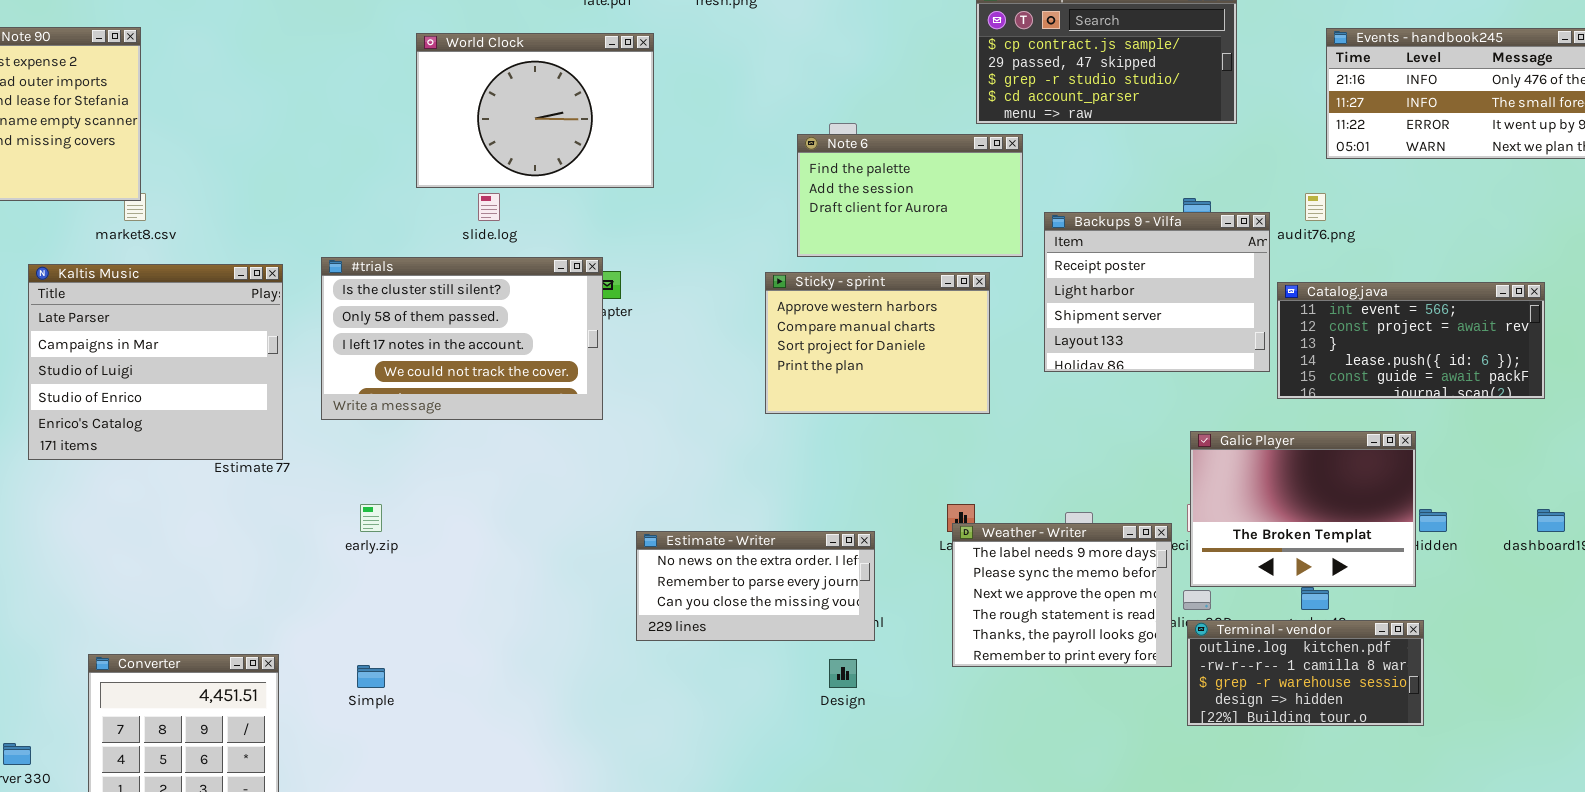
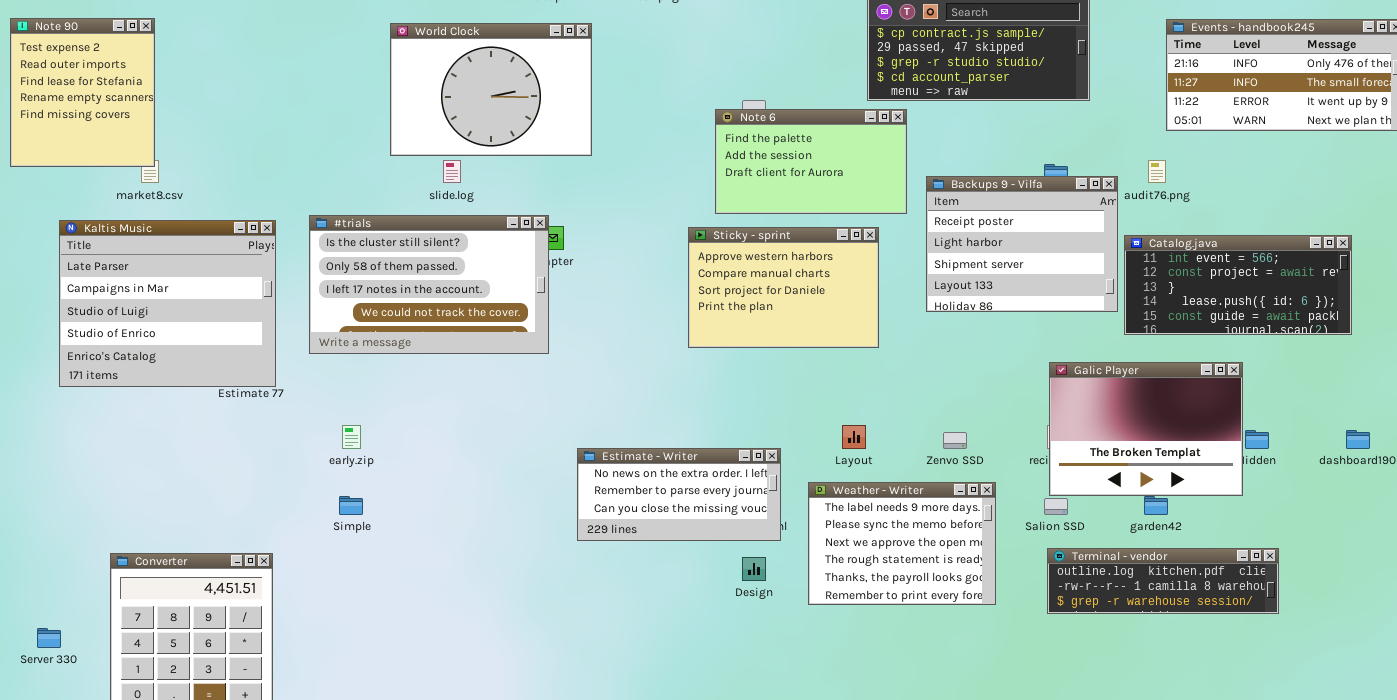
Weather - Writer: [952,523,1172,667] -> [808,482,996,605], moved
Terminal - vendor: [1187,620,1424,726] -> [1047,548,1279,614], resized
Simple: [357,665,385,688] -> [339,496,363,515], moved

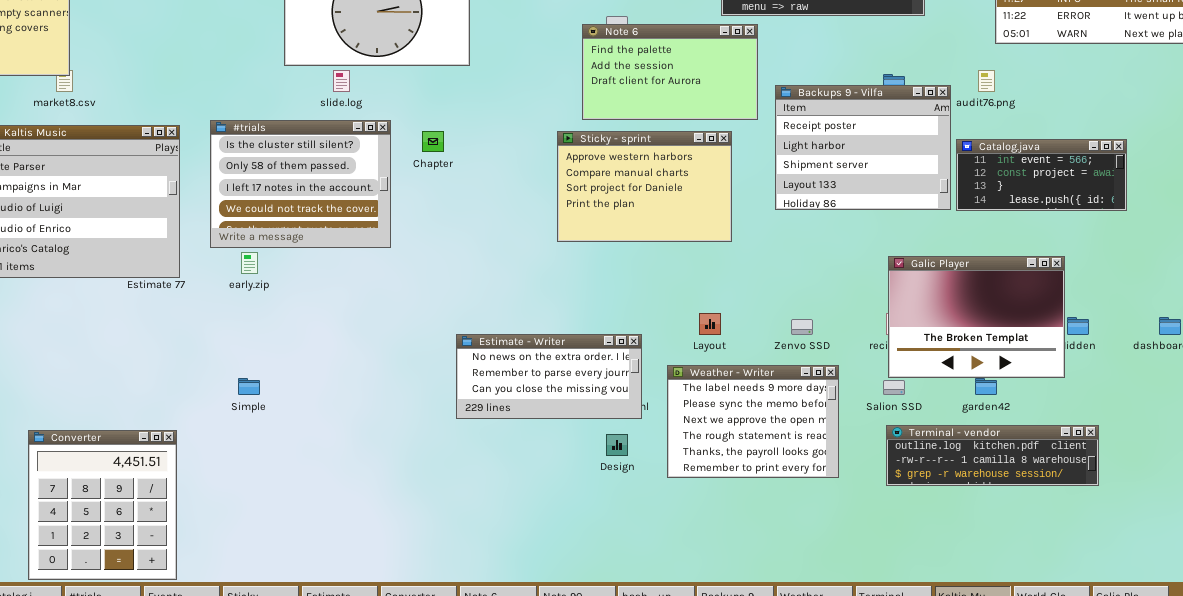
#trials: [309,215,549,354] -> [210,120,391,248], resized
Catalog.java: [1124,235,1352,335] -> [956,139,1127,211], resized
early.zip: [342,425,361,449] -> [241,252,258,274], moved

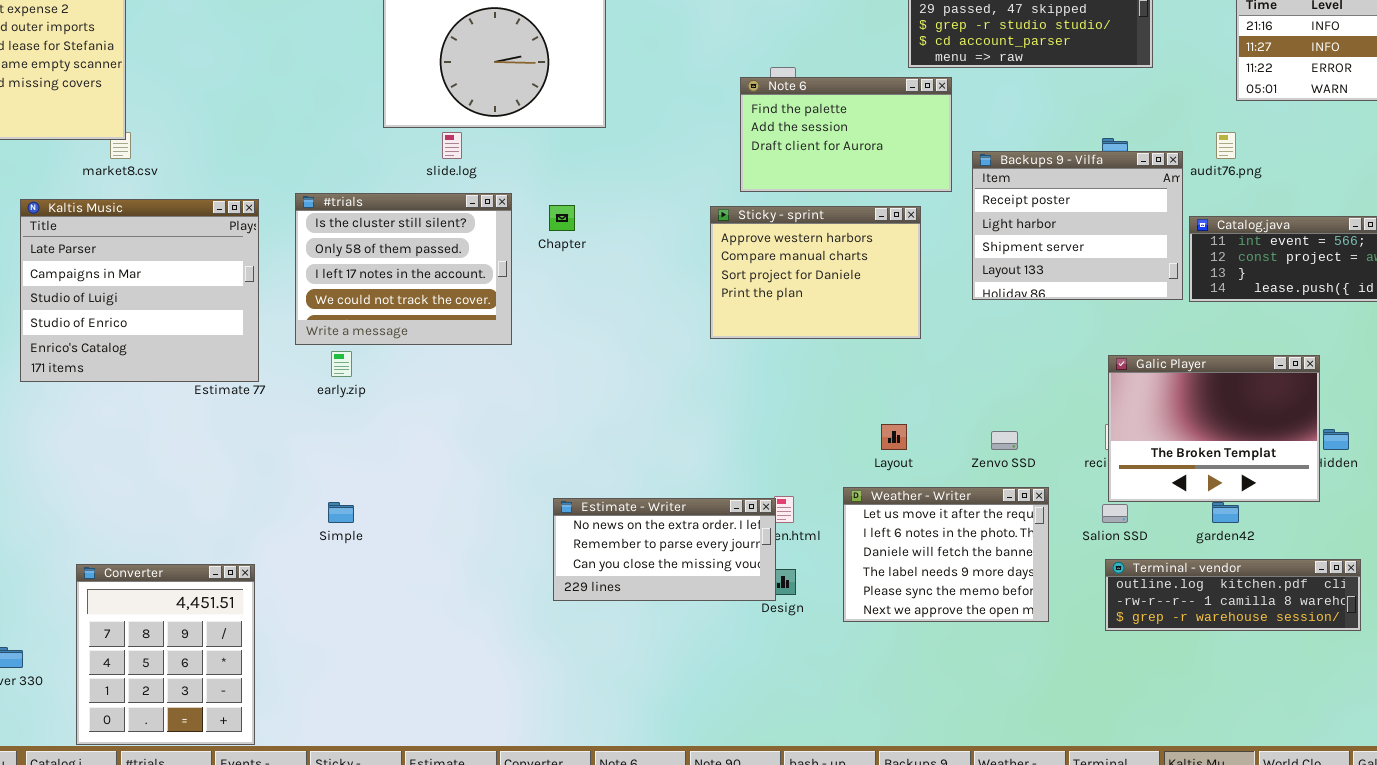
Estimate - Writer: [456,334,642,419] -> [553,498,776,601], moved
Weather - Writer: [667,365,839,478] -> [843,487,1049,622], scrolled up 3 rows

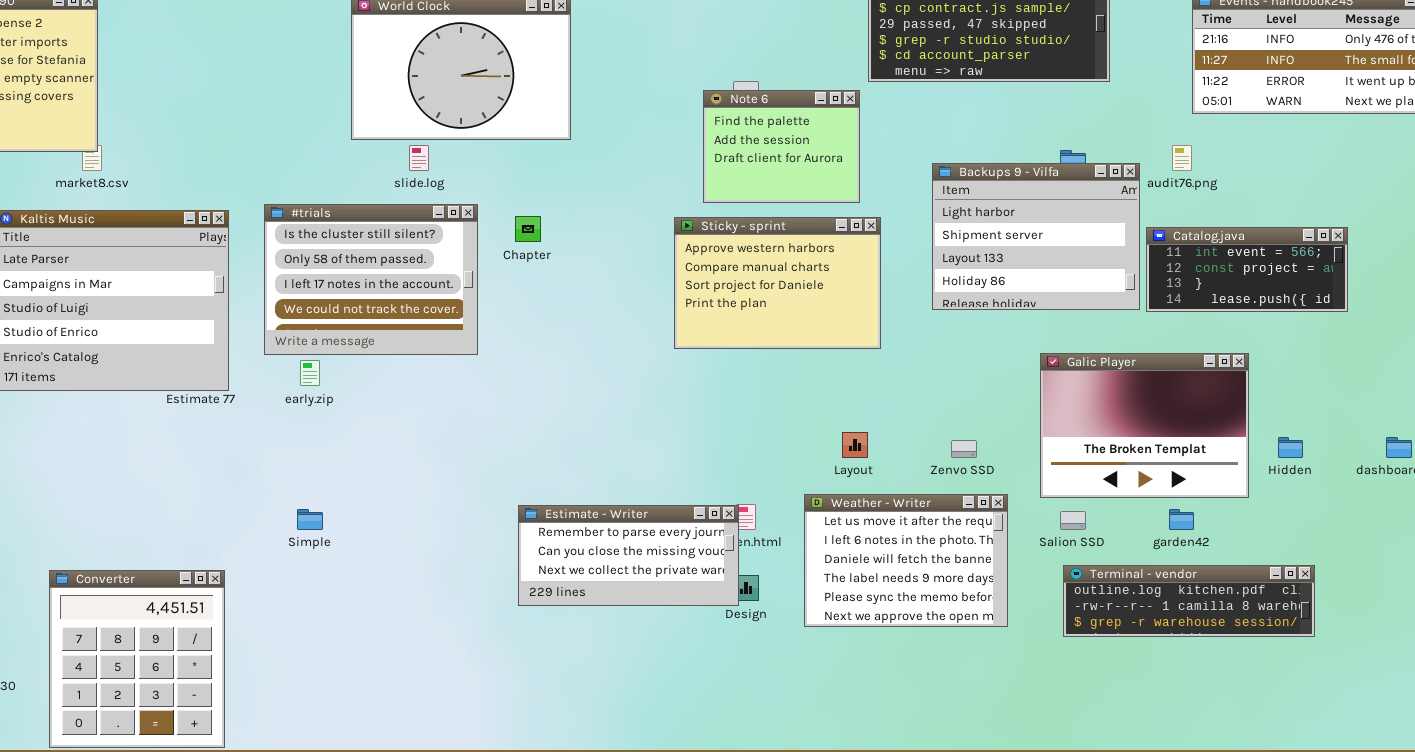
Note 6: [740,77,952,192] -> [703,90,860,203], resized
Backups 9 - Vilfa: [972,151,1183,300] -> [932,163,1140,310], scrolled down 1 row
Galic Player: [1108,355,1320,502] -> [1040,353,1249,498], moved
Estimate - Writer: [553,498,776,601] -> [518,505,739,606], scrolled down 1 row

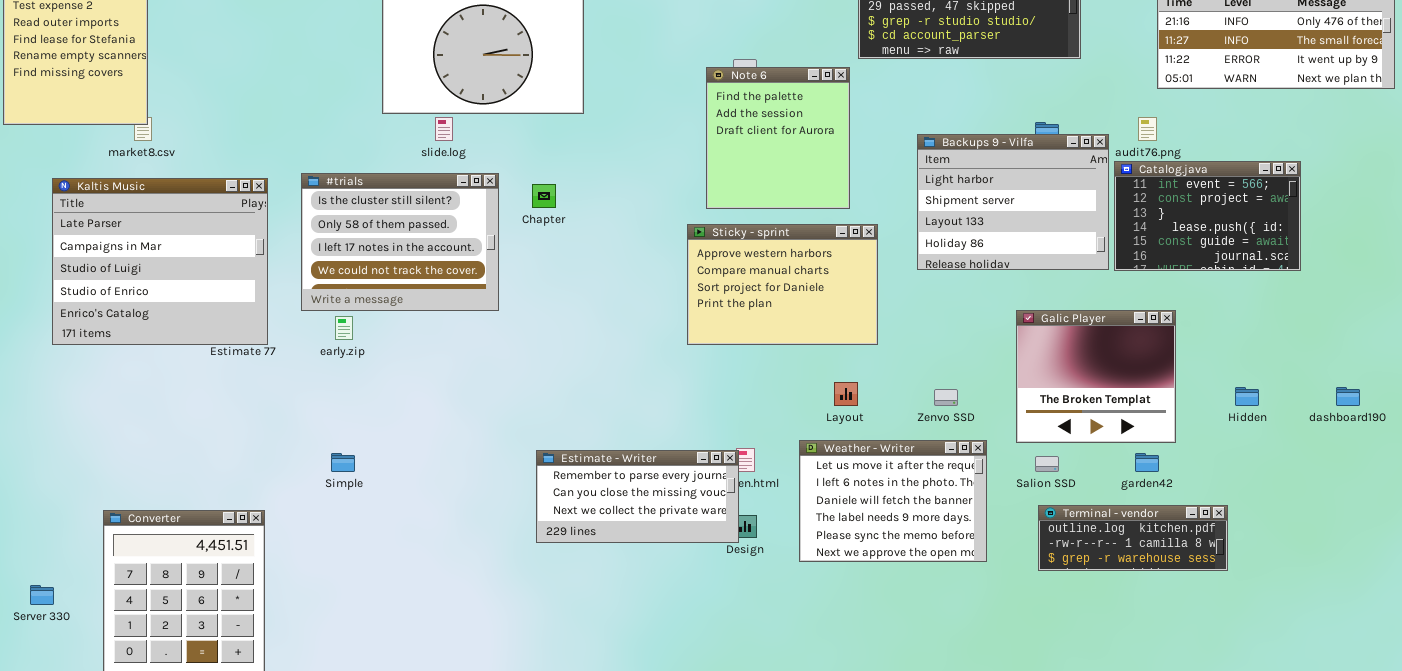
Note 6: [703,90,860,203] -> [706,67,850,209], resized
Sticky - sprint: [674,217,881,349] -> [687,224,878,345], moved
Catalog.java: [1146,227,1348,312] -> [1114,161,1301,271], resized
Galic Player: [1040,353,1249,498] -> [1016,310,1176,443], resized
Terminal - vendor: [1063,565,1315,637] -> [1038,505,1228,571], resized

